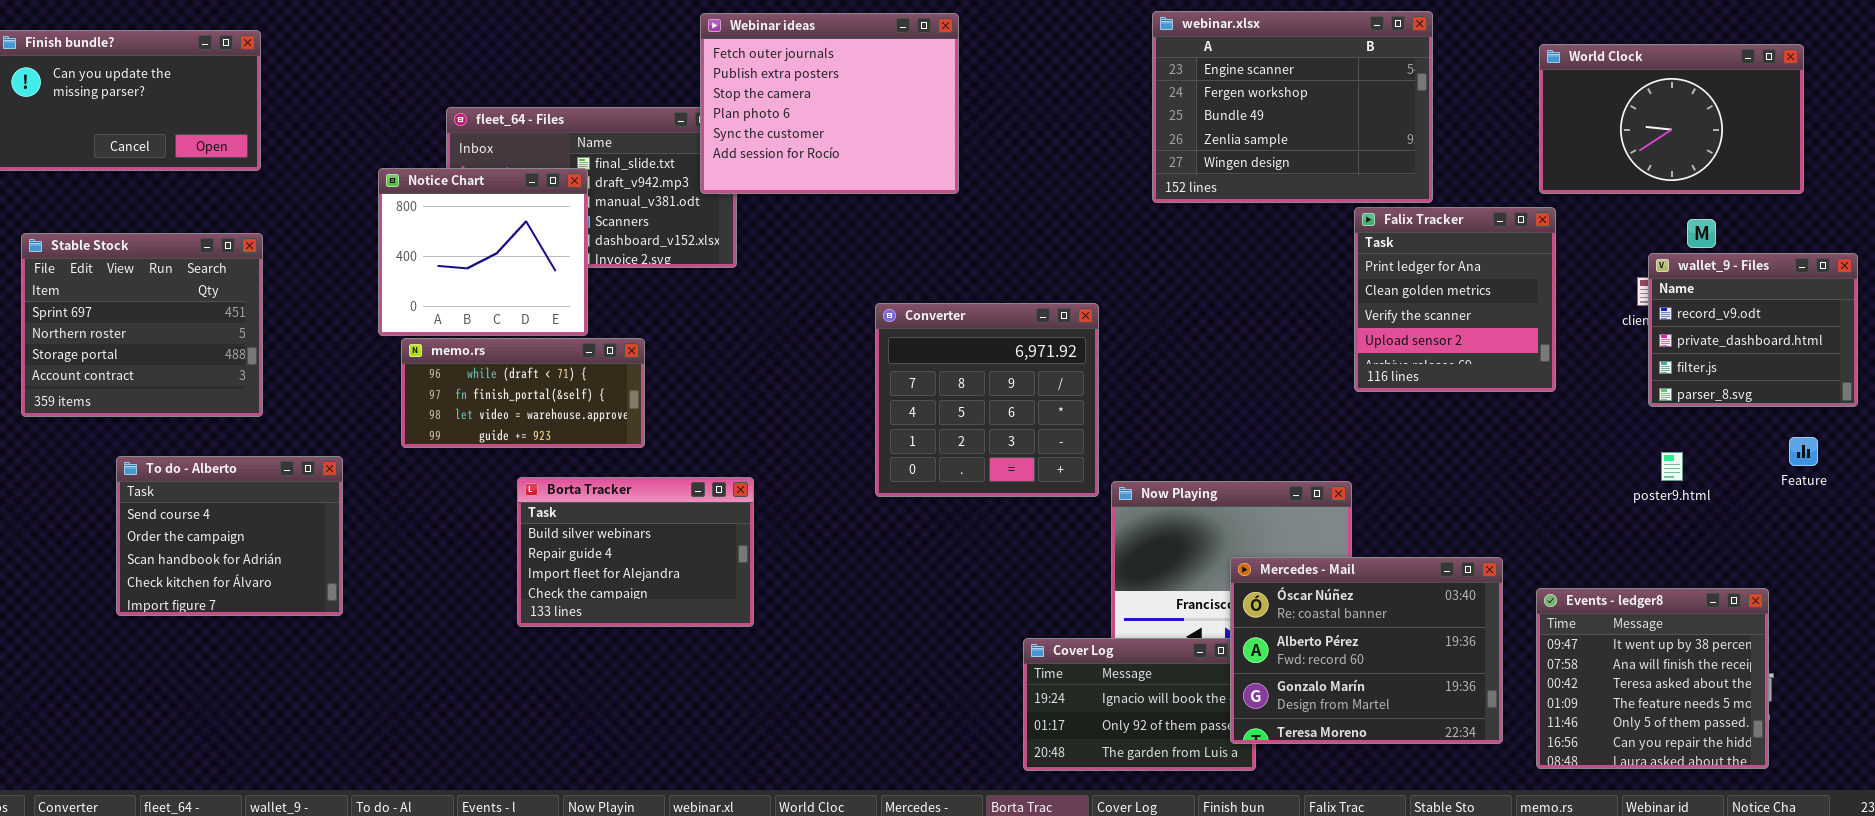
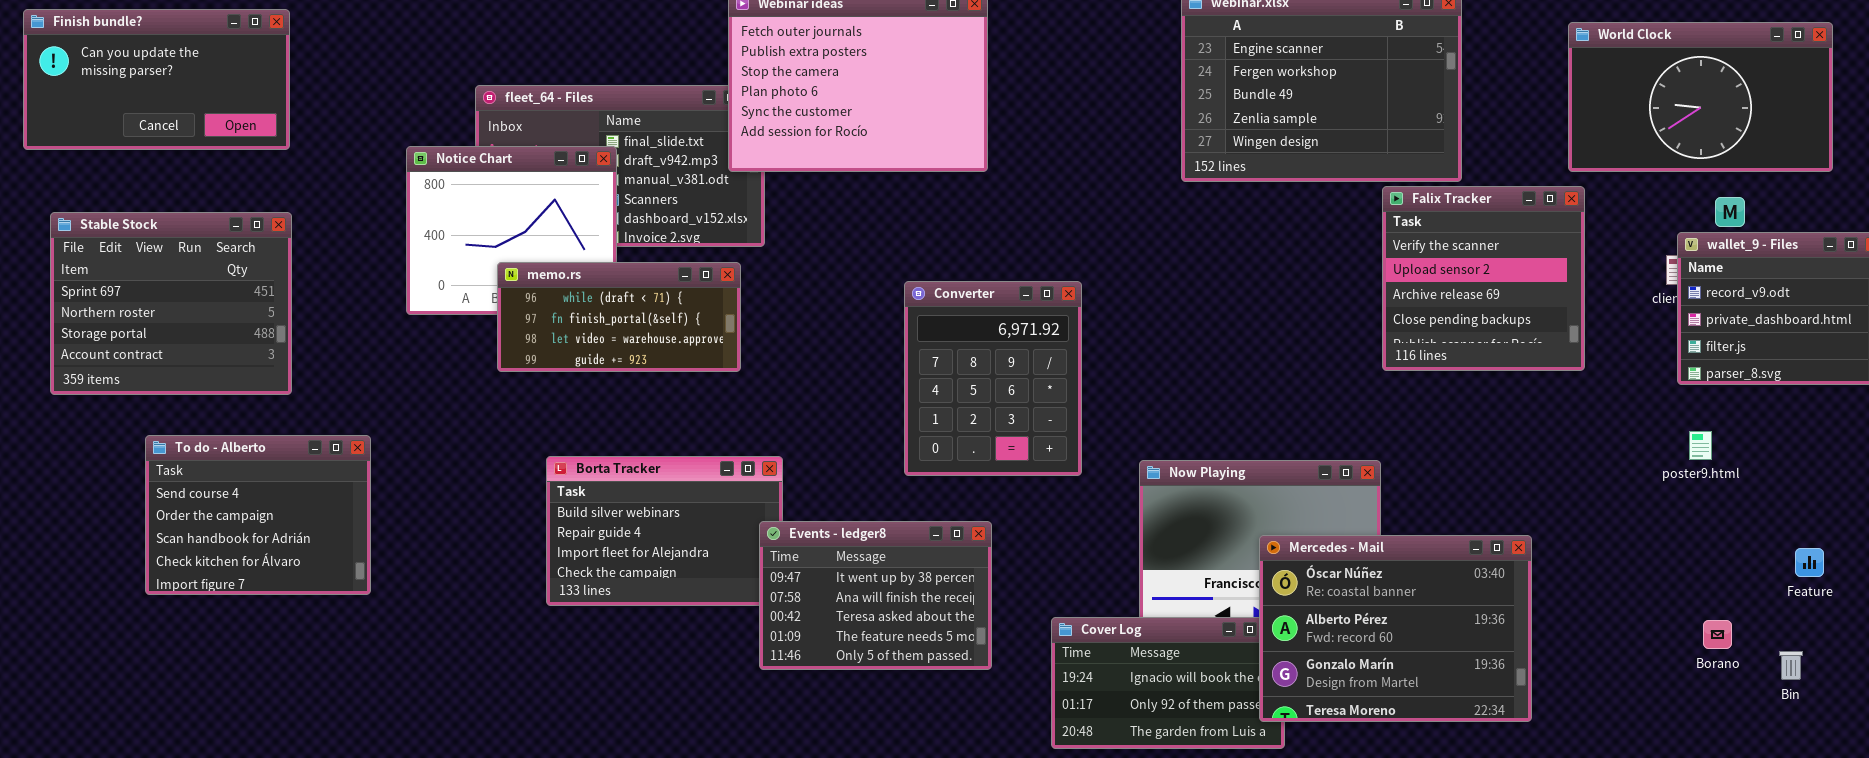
Falix Tracker: [1354,207,1556,392] -> [1382,186,1585,371], scrolled down 2 rows
Converter: [875,303,1099,497] -> [904,281,1082,476], resized
memo.rs: [401,338,645,448] -> [497,262,741,372], moved
Feature: [1789,437,1818,466] -> [1795,548,1824,577], moved
Events - ledger8: [1536,588,1769,769] -> [759,521,992,670], moved, resized

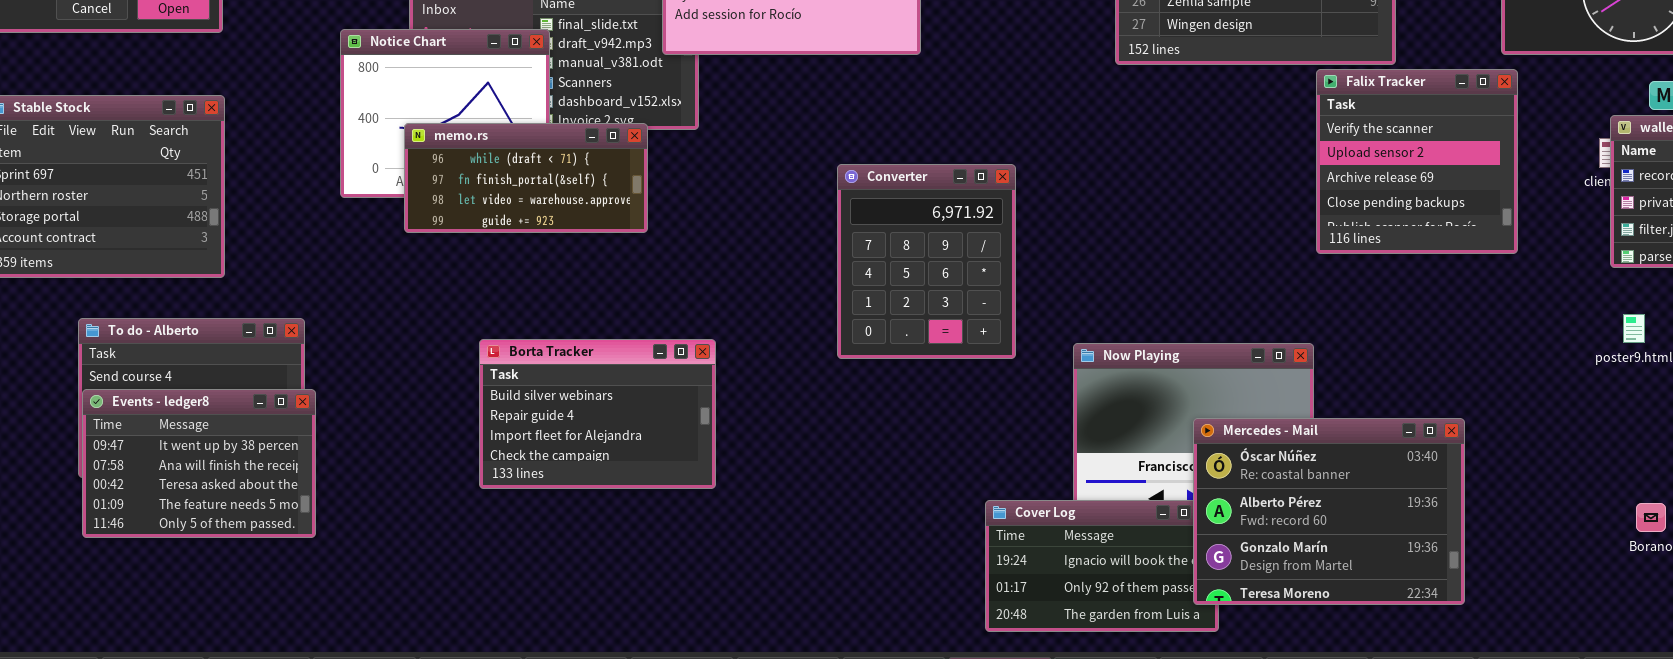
memo.rs: [497,262,741,372] -> [404,123,648,233], moved
Events - ledger8: [759,521,992,670] -> [82,389,316,538], moved

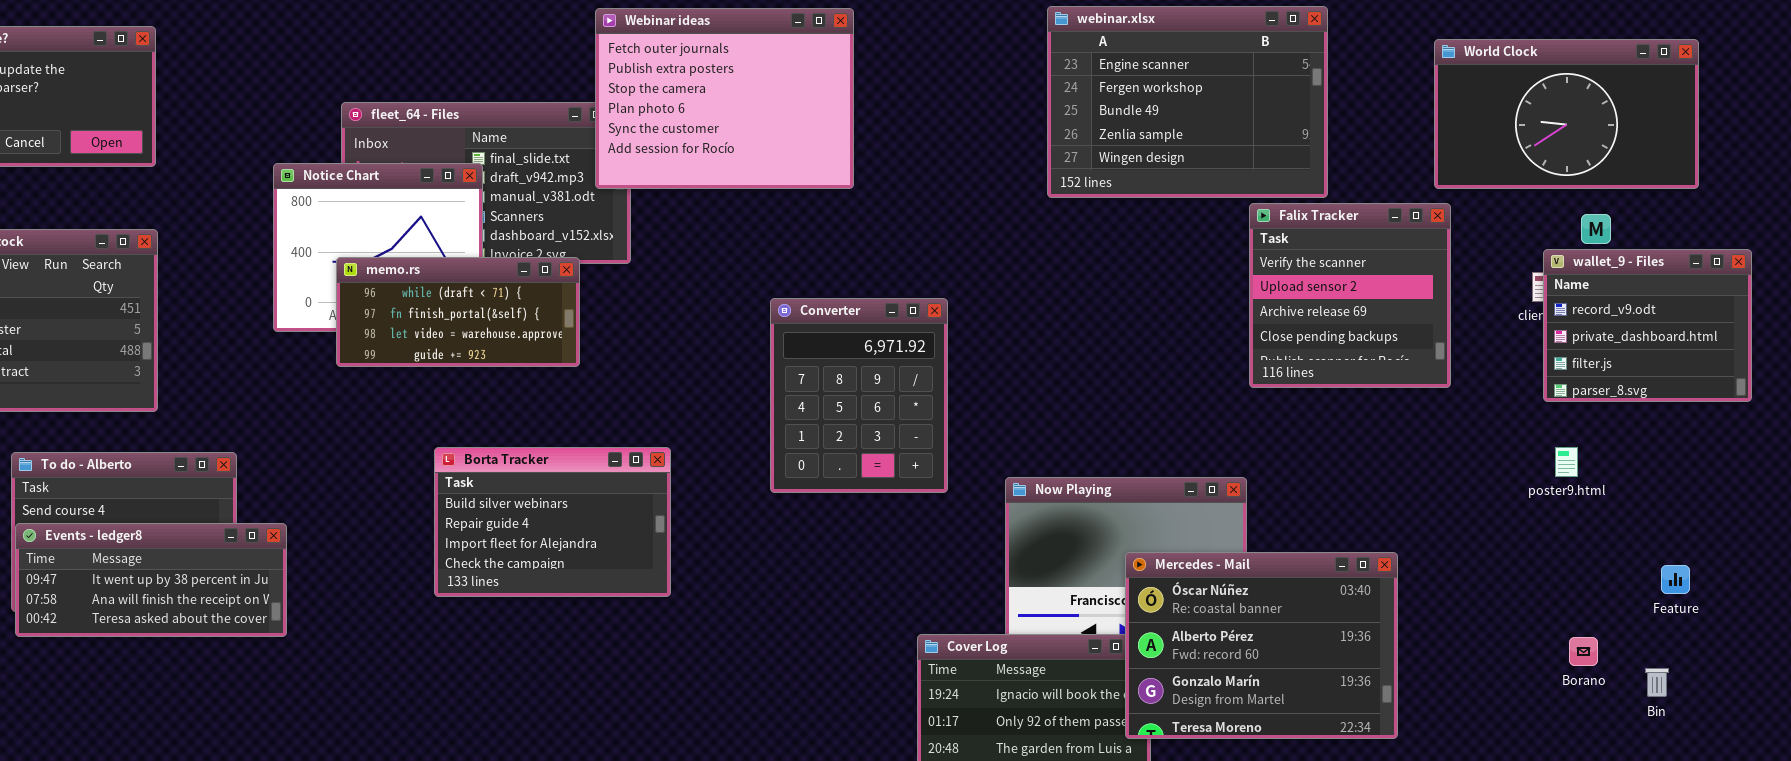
Borta Tracker: [479,339,716,489] -> [434,447,671,597], moved
Events - ledger8: [82,389,316,538] -> [15,523,287,637], resized

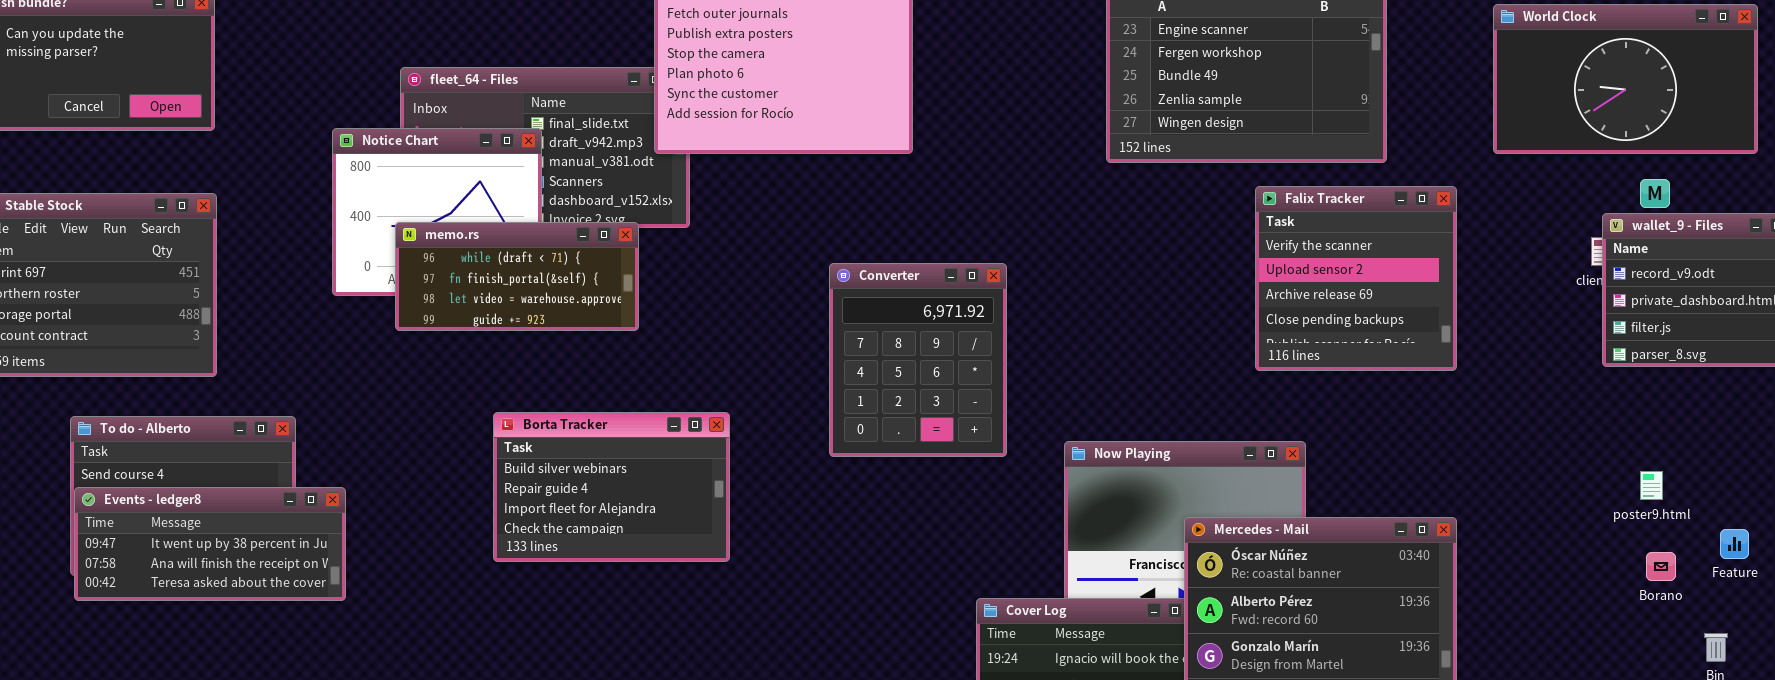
Falix Tracker: [1249,203,1451,388] -> [1255,186,1457,371], moved
poster9.html: [1555,447,1578,477] -> [1640,471,1663,500], moved
Borano: [1569,637,1598,666] -> [1646,552,1676,581], moved

